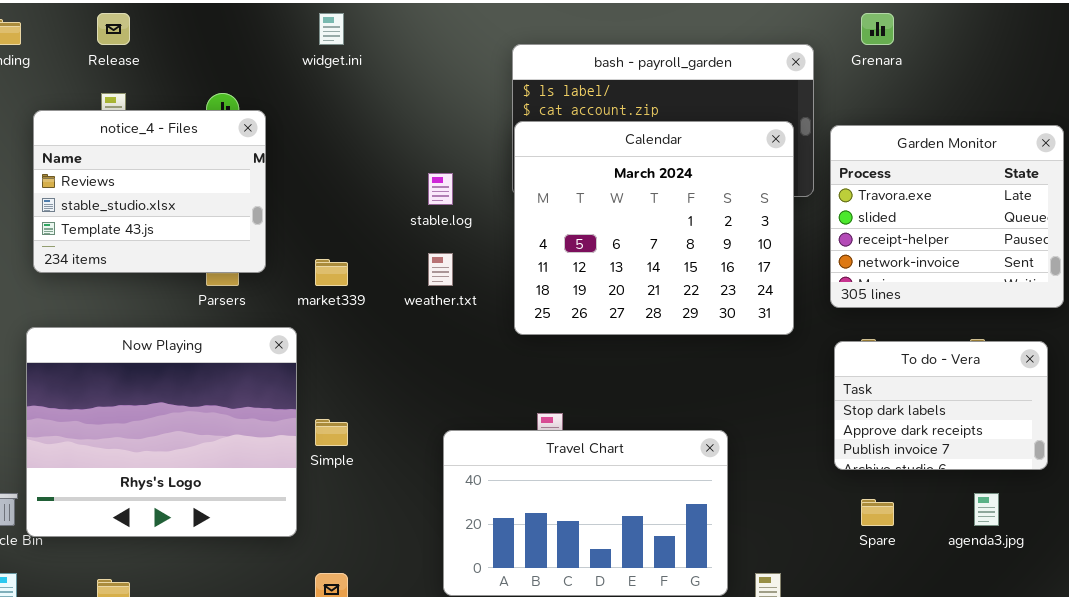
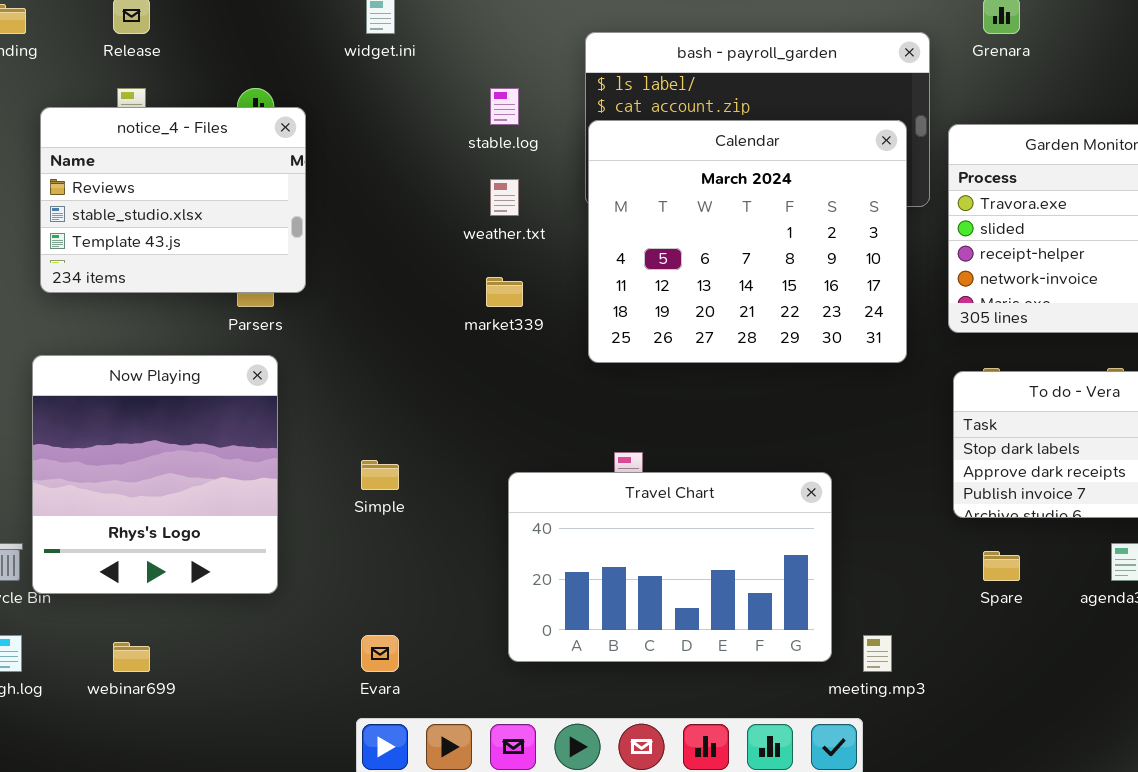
stable.log: [428,173,453,205] -> [490,88,519,125], moved
weather.txt: [428,253,453,286] -> [490,179,519,216], moved
market339: [315,259,348,286] -> [486,277,523,307], moved
Now Playing: [26,327,297,537] -> [32,355,278,594], resized

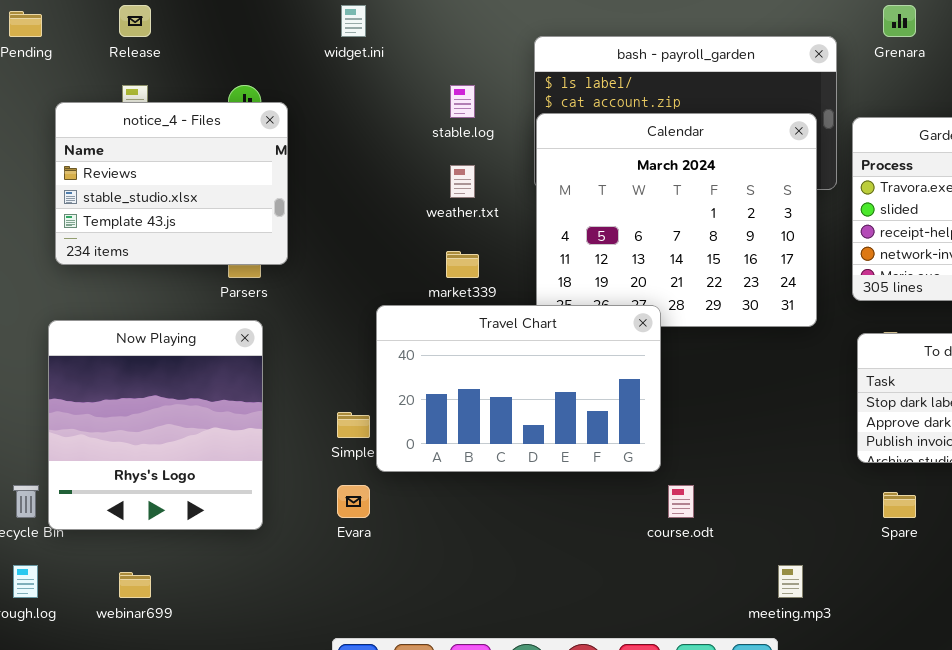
Travel Chart: [508,472,832,662] -> [376,305,661,472], moved
Evara: [361,635,399,672] -> [337,485,370,518], moved

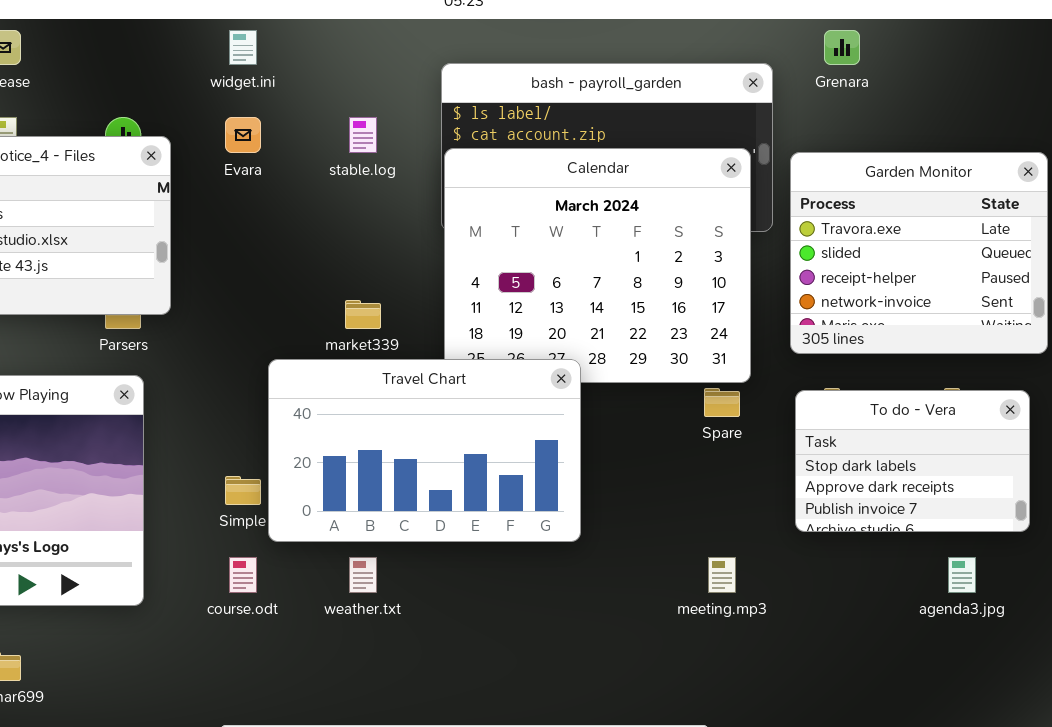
weather.txt: [450,165,475,198] -> [349,557,377,593], moved
Evara: [337,485,370,518] -> [225,117,261,153], moved
course.odt: [668,485,694,518] -> [229,557,257,593], moved
Spare: [883,492,916,518] -> [704,388,740,417], moved
meeting.mp3: [778,565,803,598] -> [708,557,736,593], moved

